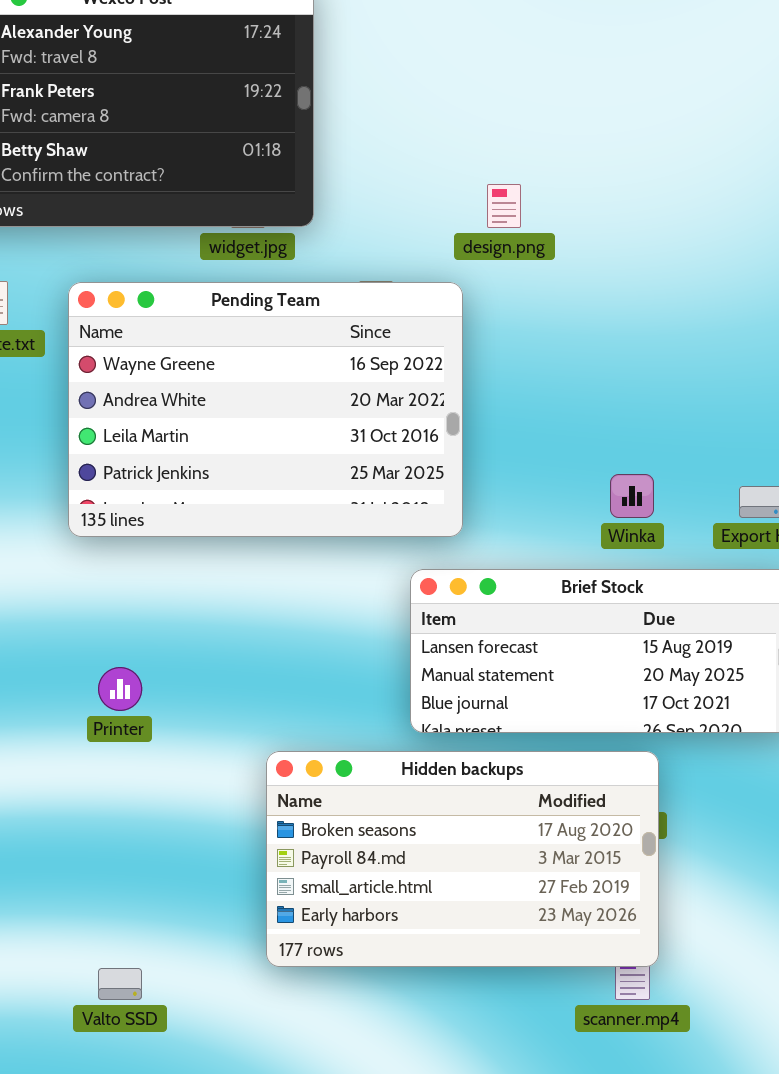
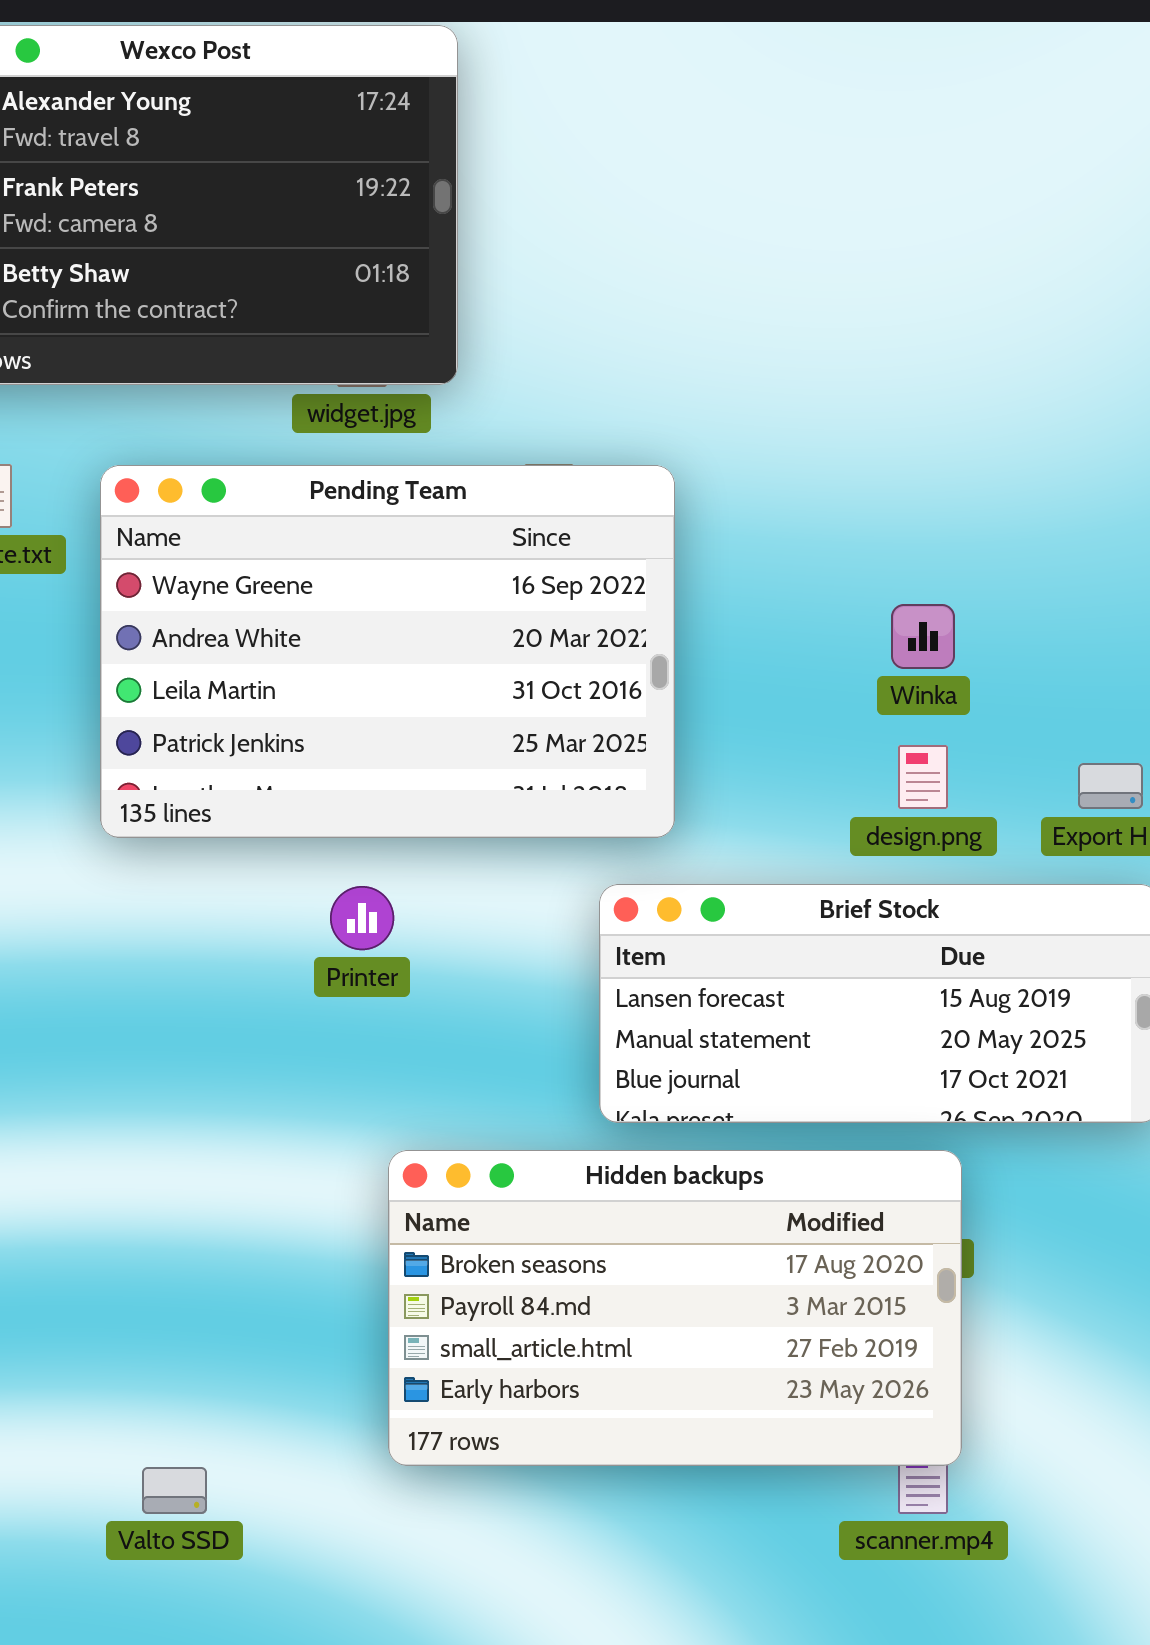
design.png: [487,184,521,228] -> [898,745,948,809], moved
Winka: [610,474,654,518] -> [891,604,955,669], moved
Printer: [98,667,142,711] -> [330,886,394,950], moved

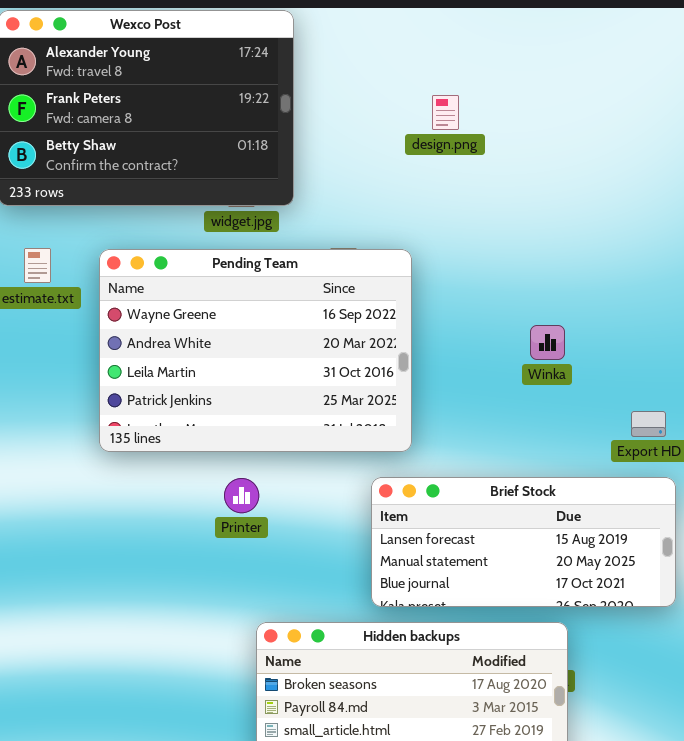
design.png: [898,745,948,809] -> [432,95,459,130], moved

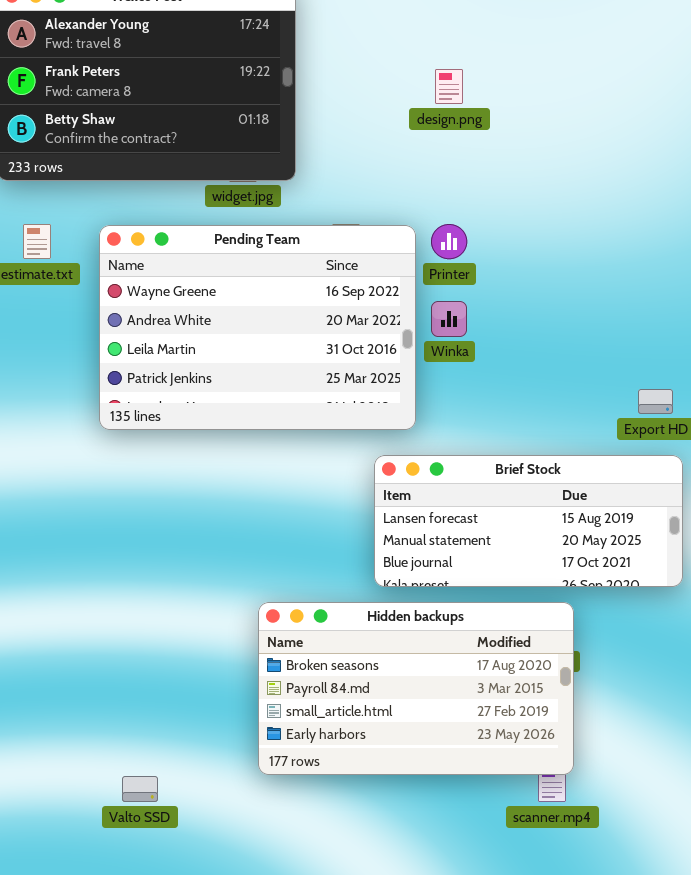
Winka: [530,325,565,360] -> [431,301,467,337], moved
Printer: [224,478,259,513] -> [431,224,467,259], moved

